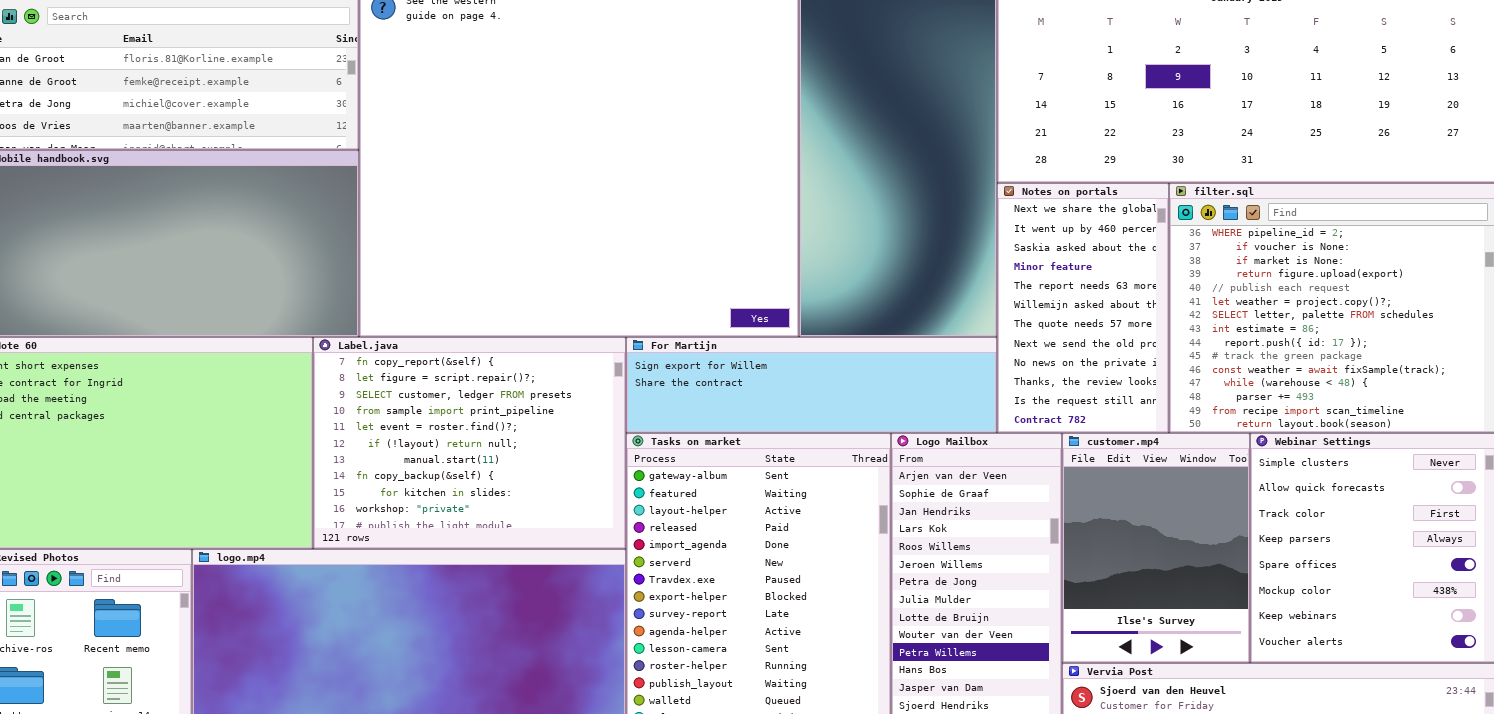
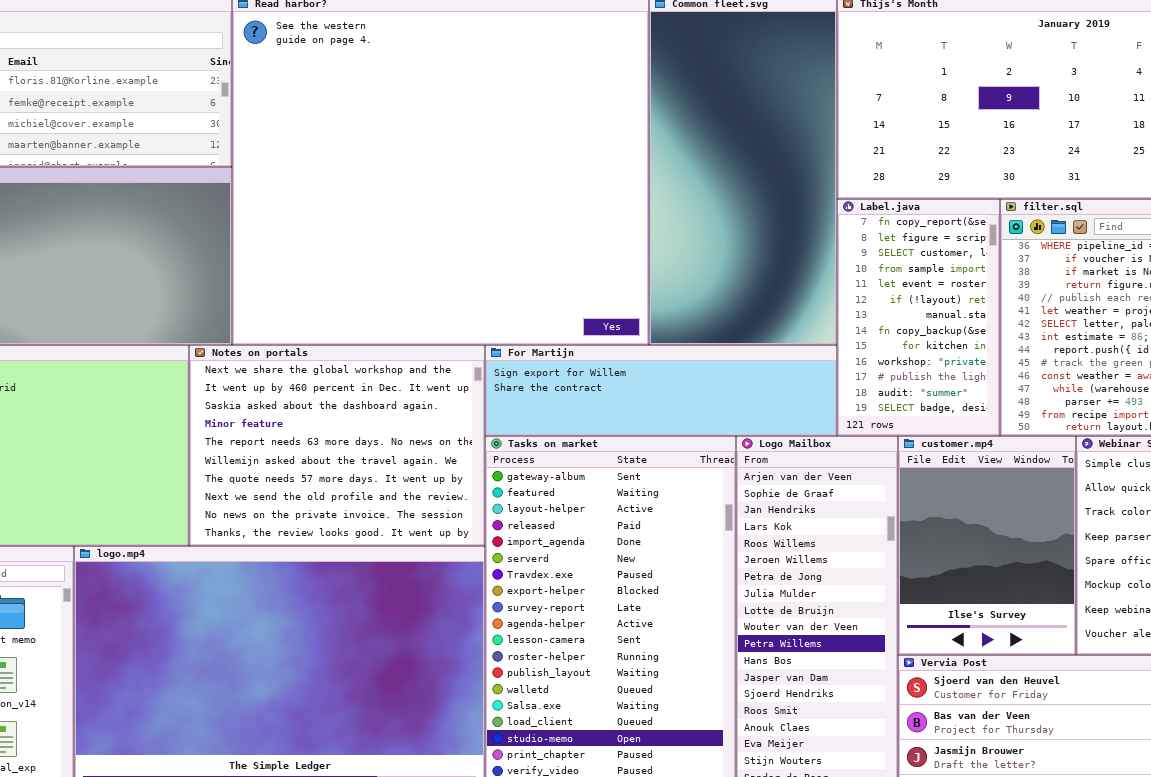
Notes on portals: [997,183,1169,433] -> [189,345,485,546], moved, resized
Label.java: [313,337,626,549] -> [837,199,1000,436], moved, resized

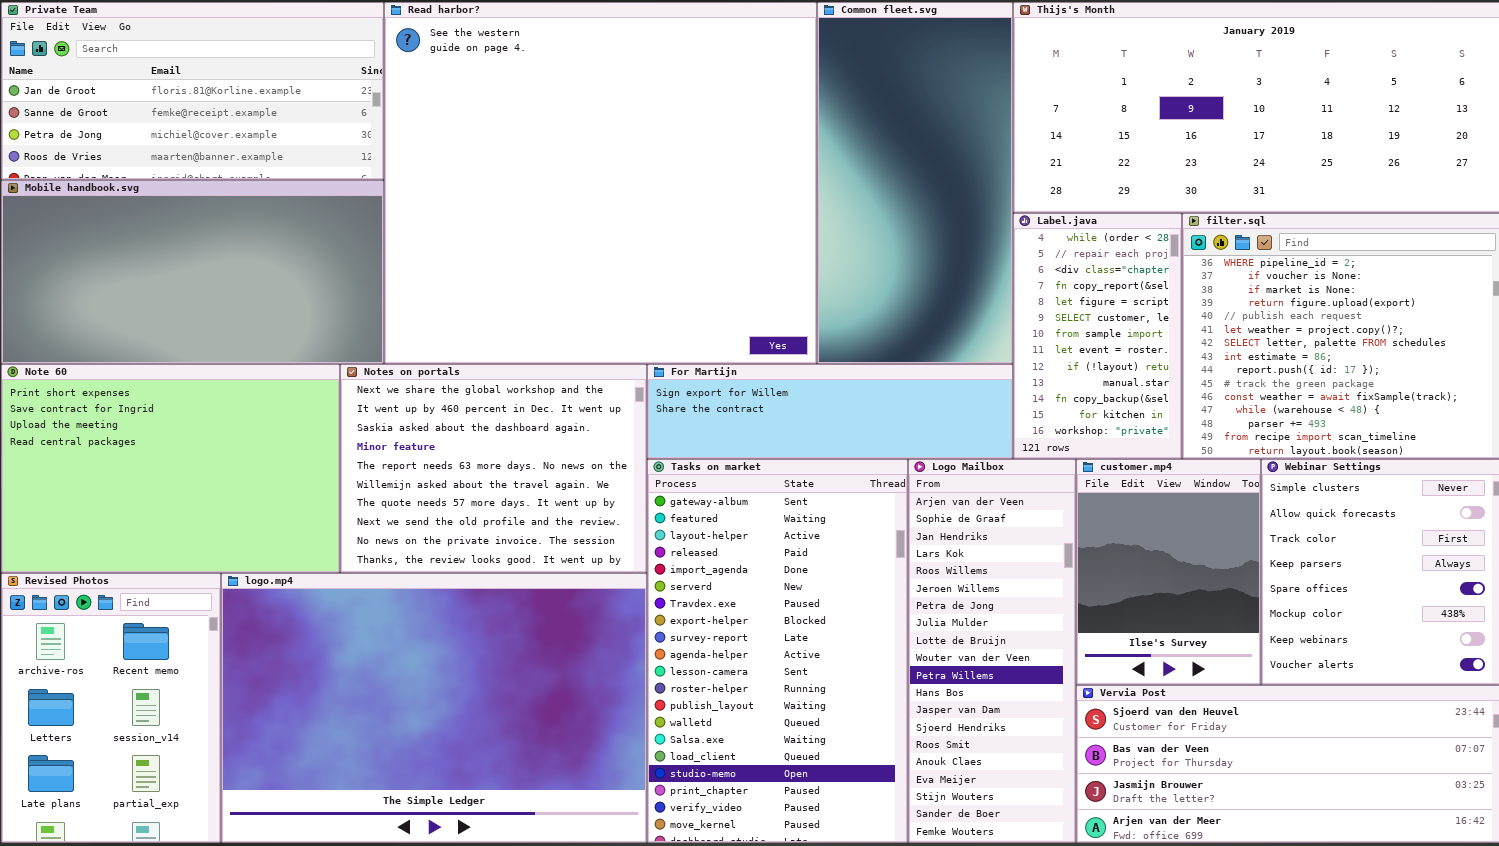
Label.java: [837,199,1000,436] -> [1013,213,1182,459], scrolled up 3 rows

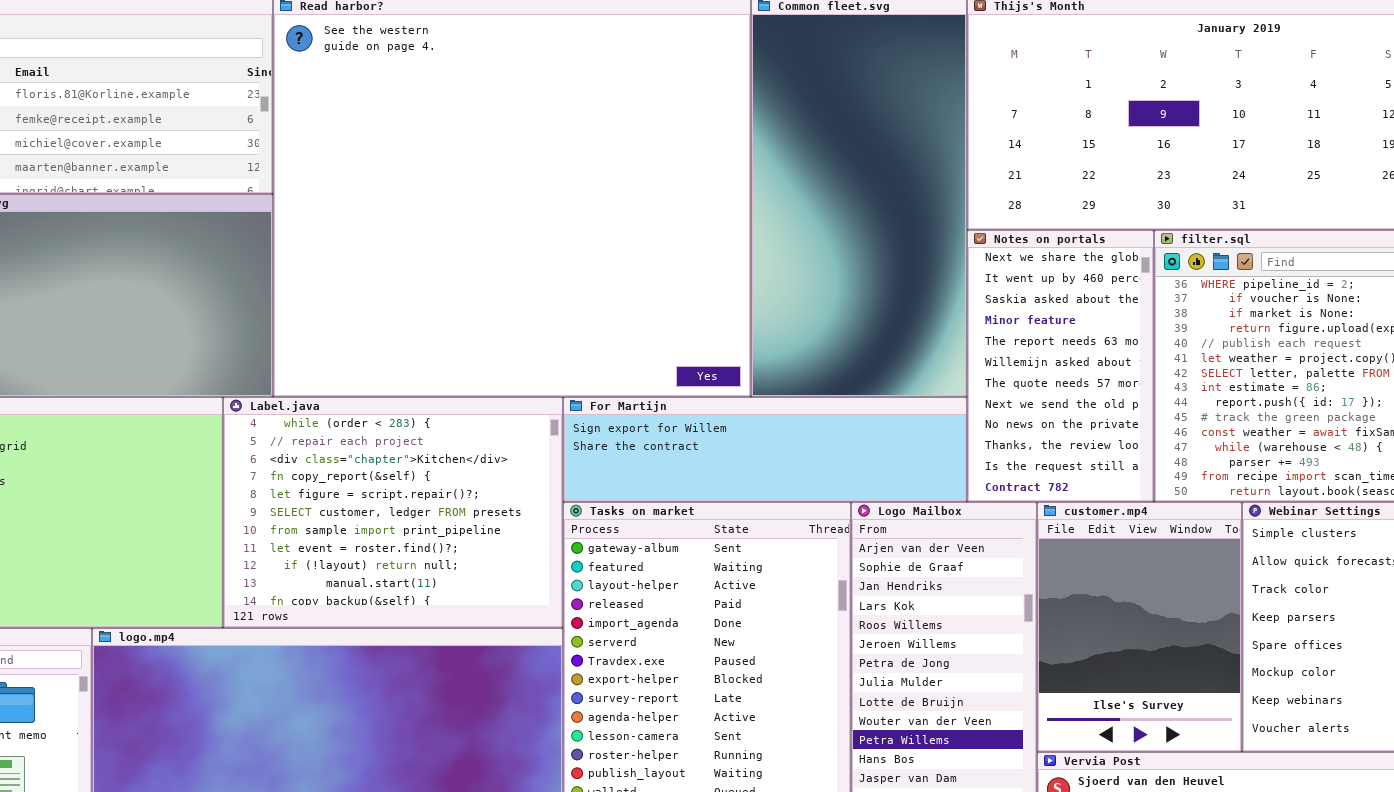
Label.java: [1013,213,1182,459] -> [223,397,563,628], moved, resized
Notes on portals: [340,364,647,573] -> [967,230,1154,502], moved, resized

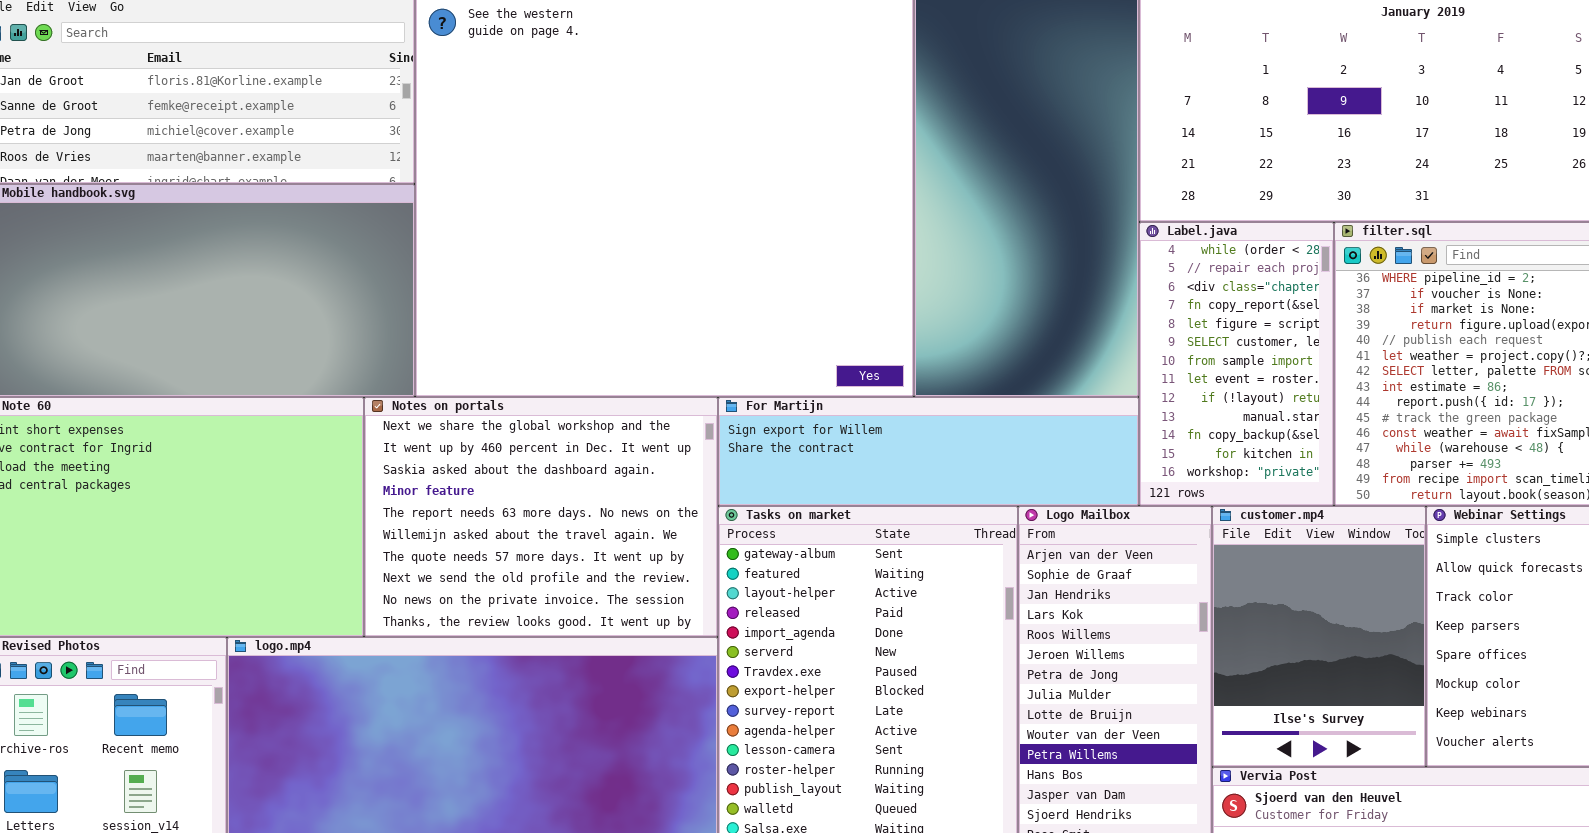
Notes on portals: [967,230,1154,502] -> [364,397,718,637], moved, resized
Label.java: [223,397,563,628] -> [1139,222,1334,506], moved, resized

